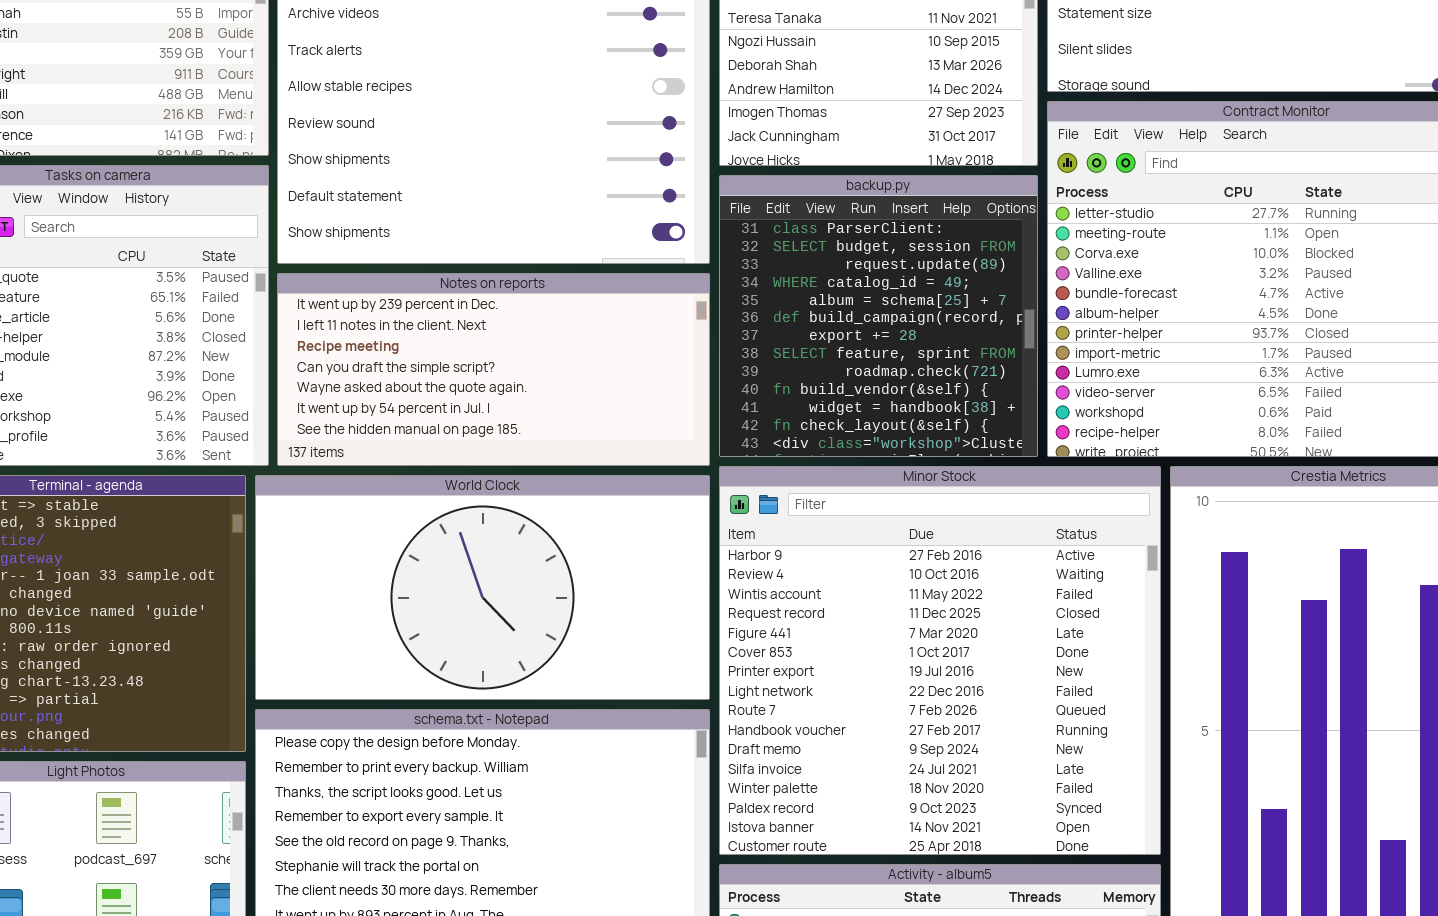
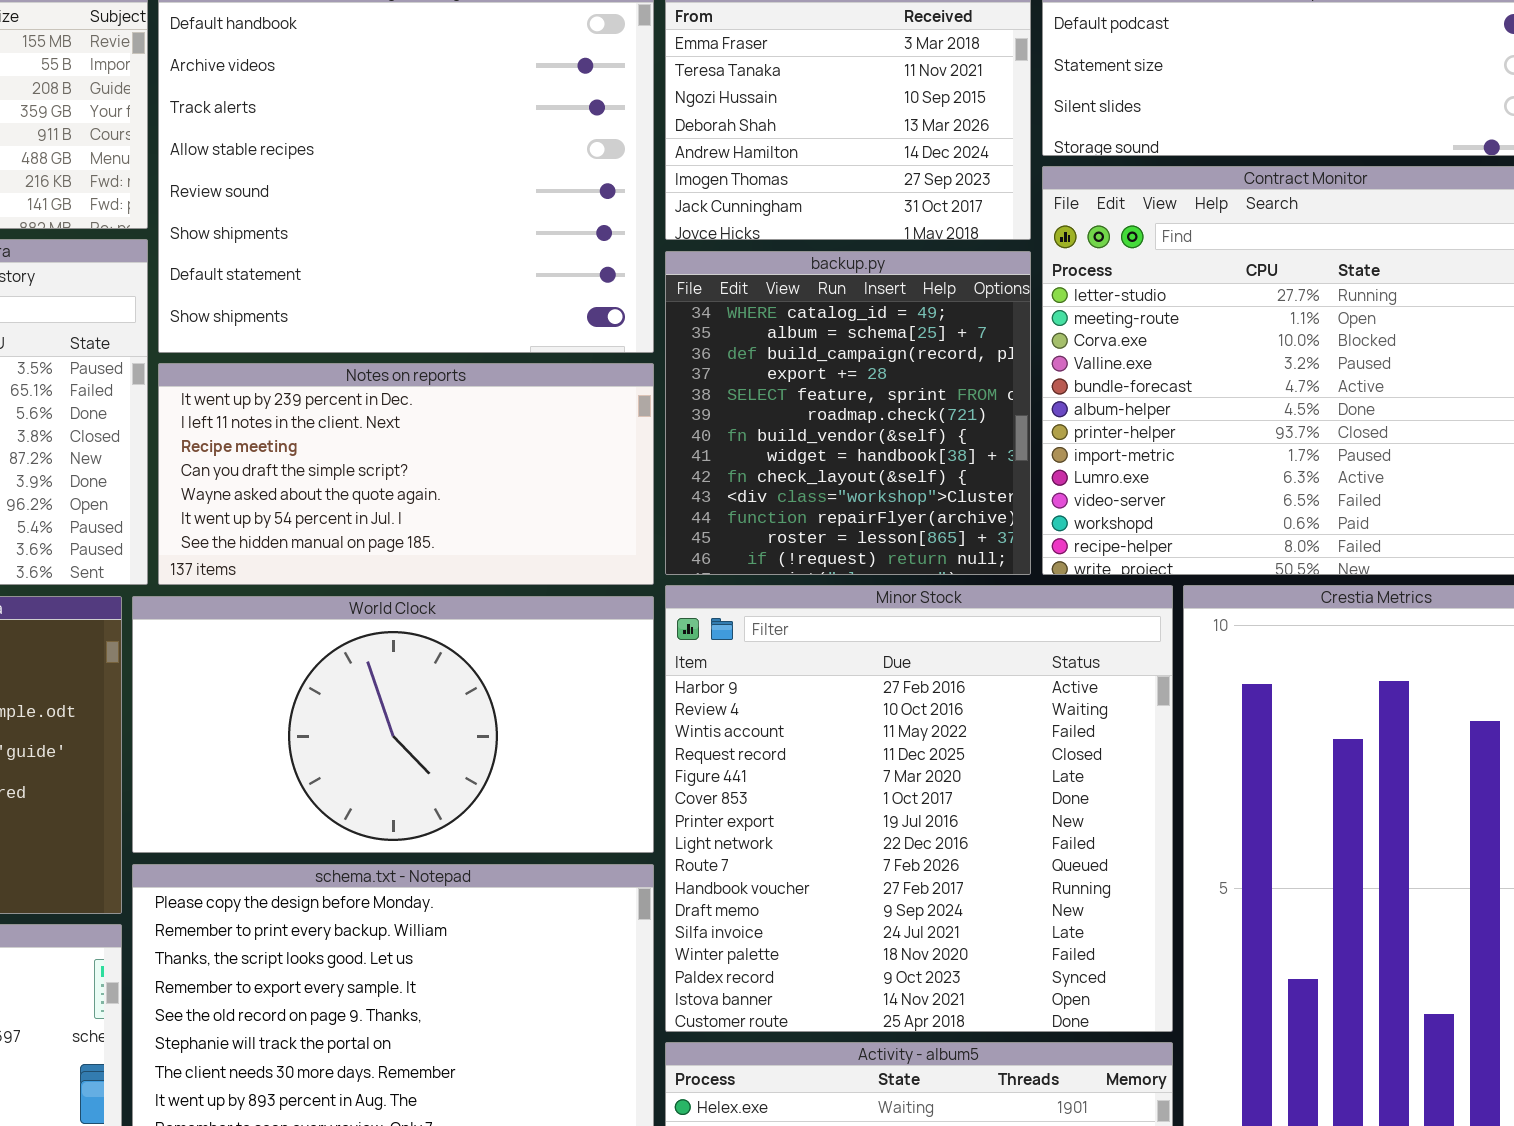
backup.py: [719,175,1038,457] -> [665,251,1031,575], scrolled down 3 rows

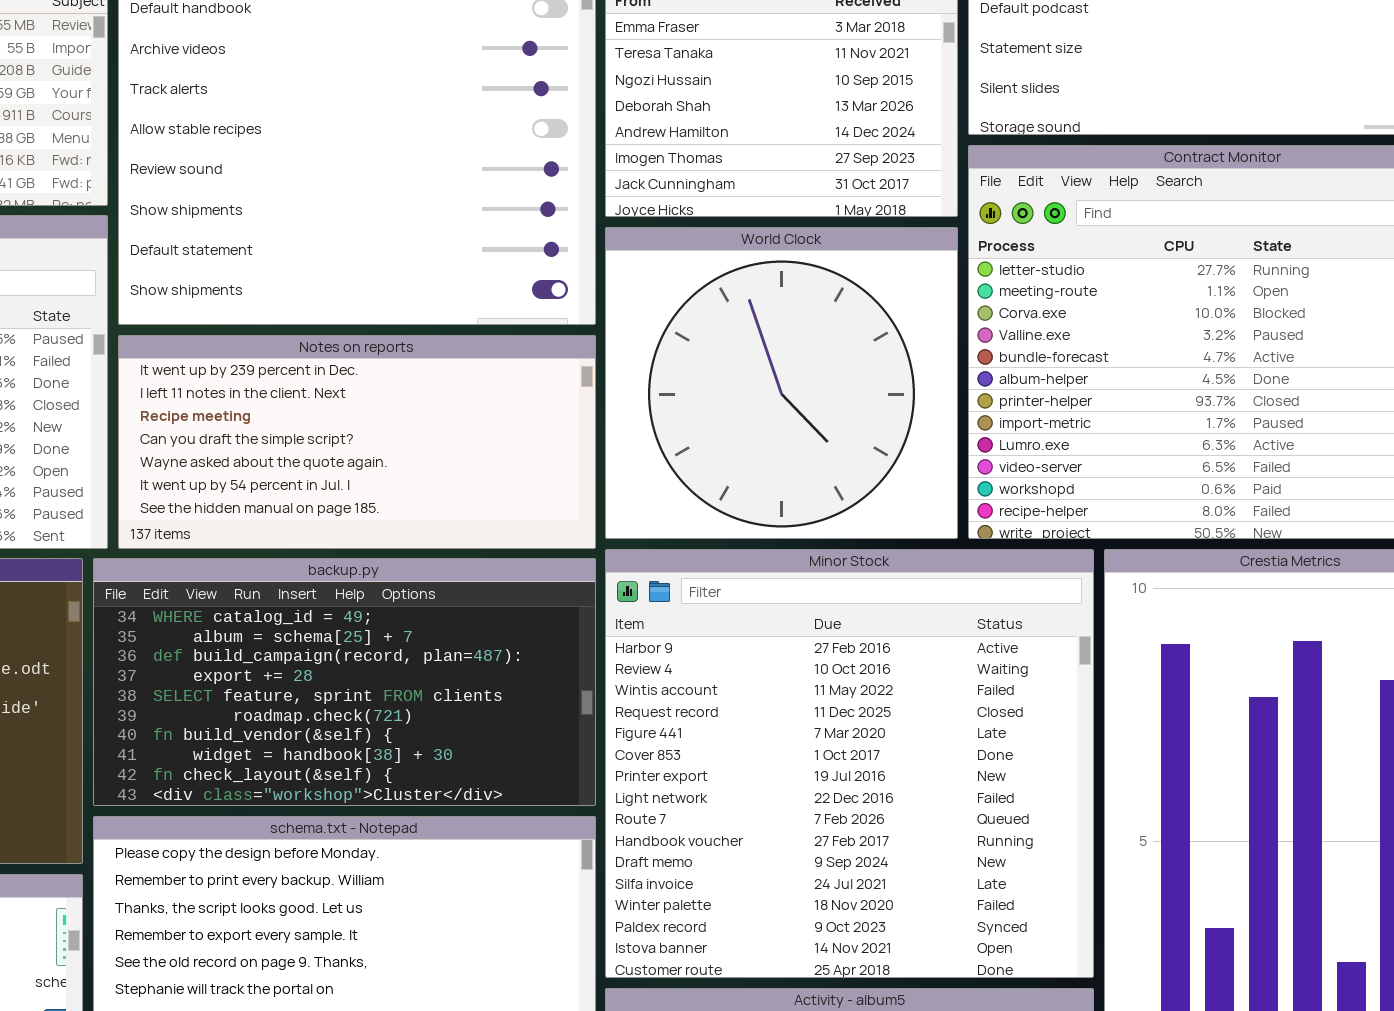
backup.py: [665,251,1031,575] -> [93,558,596,806], moved, resized
World Clock: [132,596,654,853] -> [605,227,958,539], moved, resized

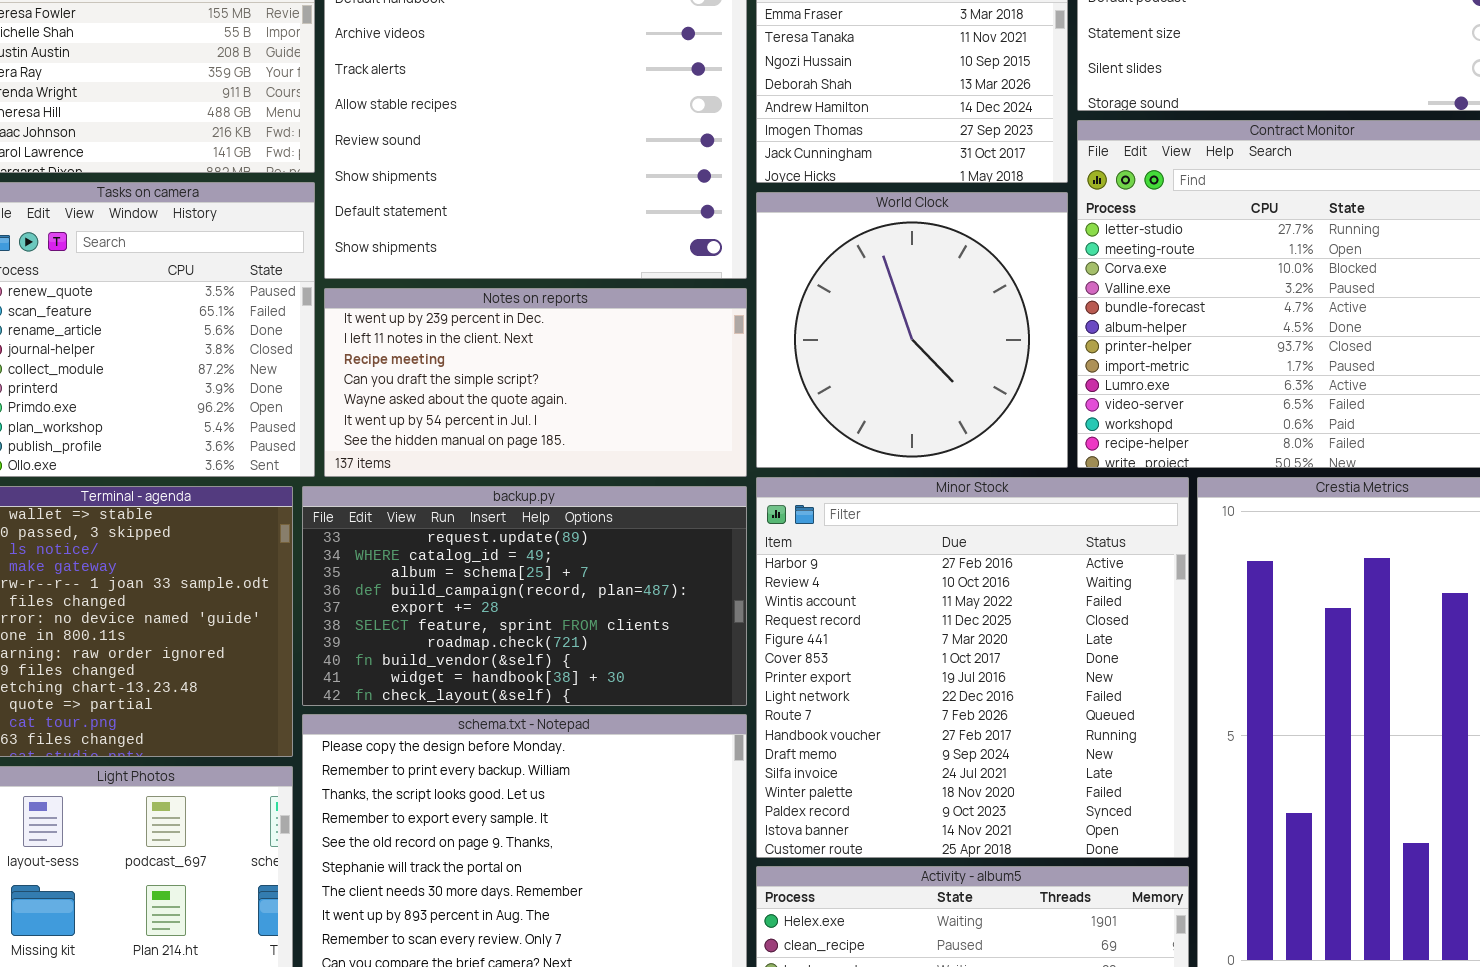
backup.py: [93,558,596,806] -> [302,486,747,706], scrolled up 1 row

